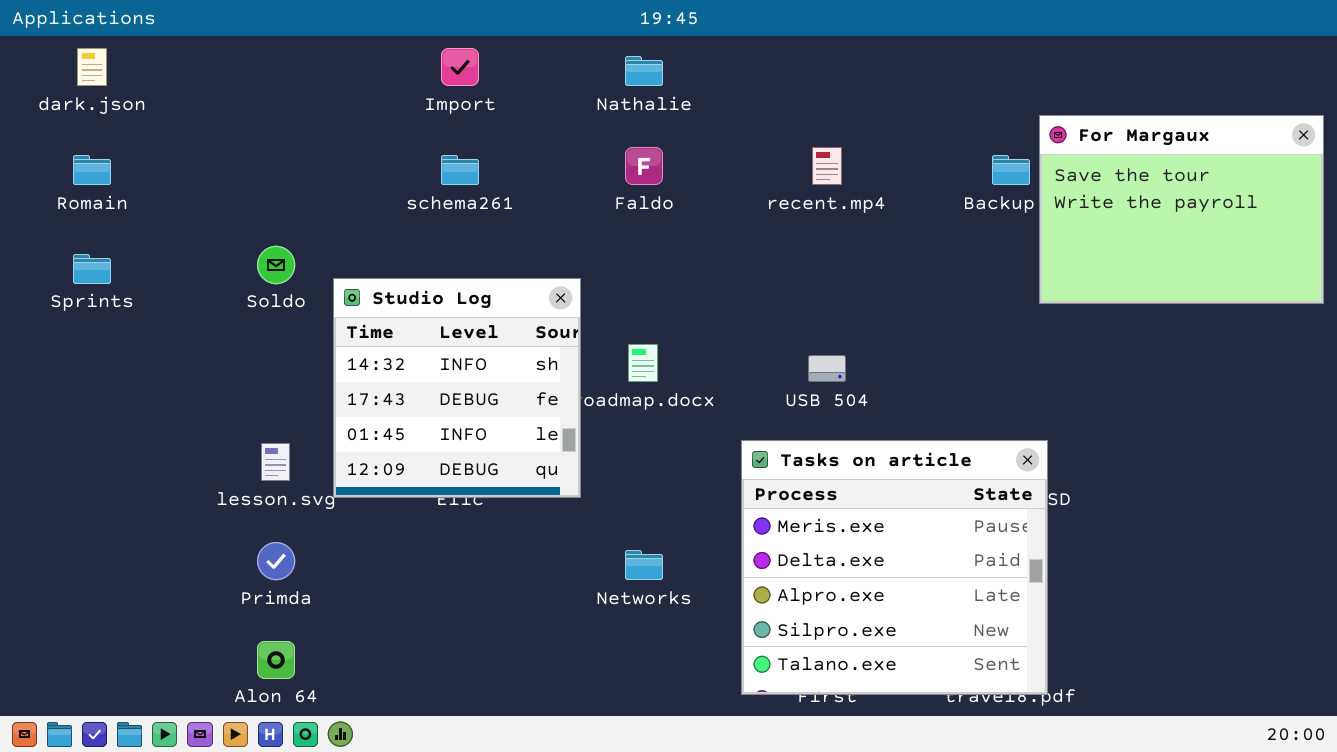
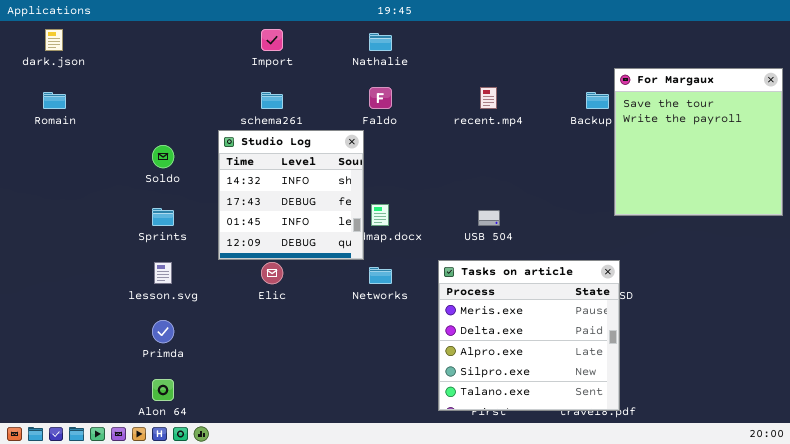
For Margaux: [1039,115,1324,304] -> [614,68,783,216], resized
Sprints: [73,254,111,284] -> [152,208,174,226], moved
Studio Log: [333,278,581,498] -> [218,130,364,260], moved
Networks: [625,550,663,580] -> [369,267,392,284], moved

